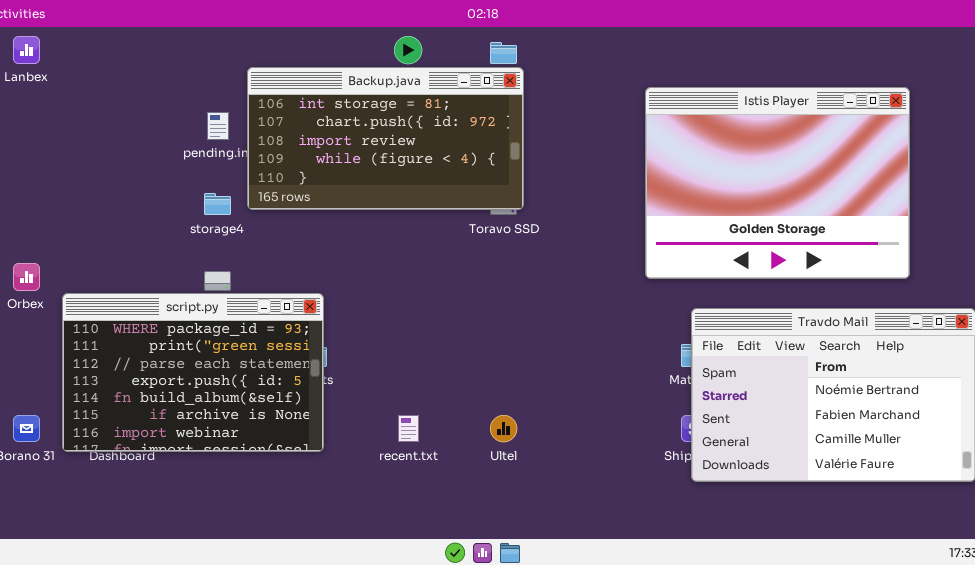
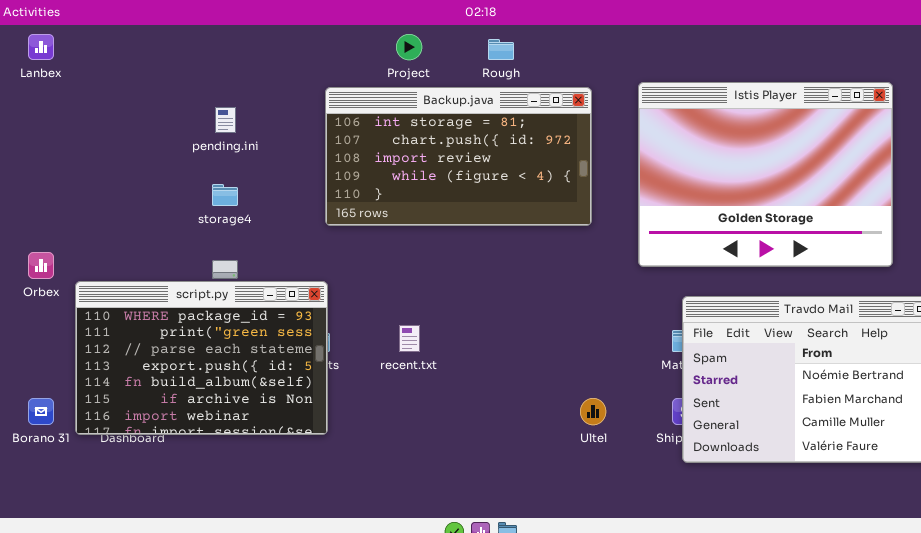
Backup.java: [247,67,524,210] -> [325,87,592,226], moved
recent.txt: [398,415,419,442] -> [399,325,420,352], moved
Ultel: [490,415,517,442] -> [580,398,606,425], moved

